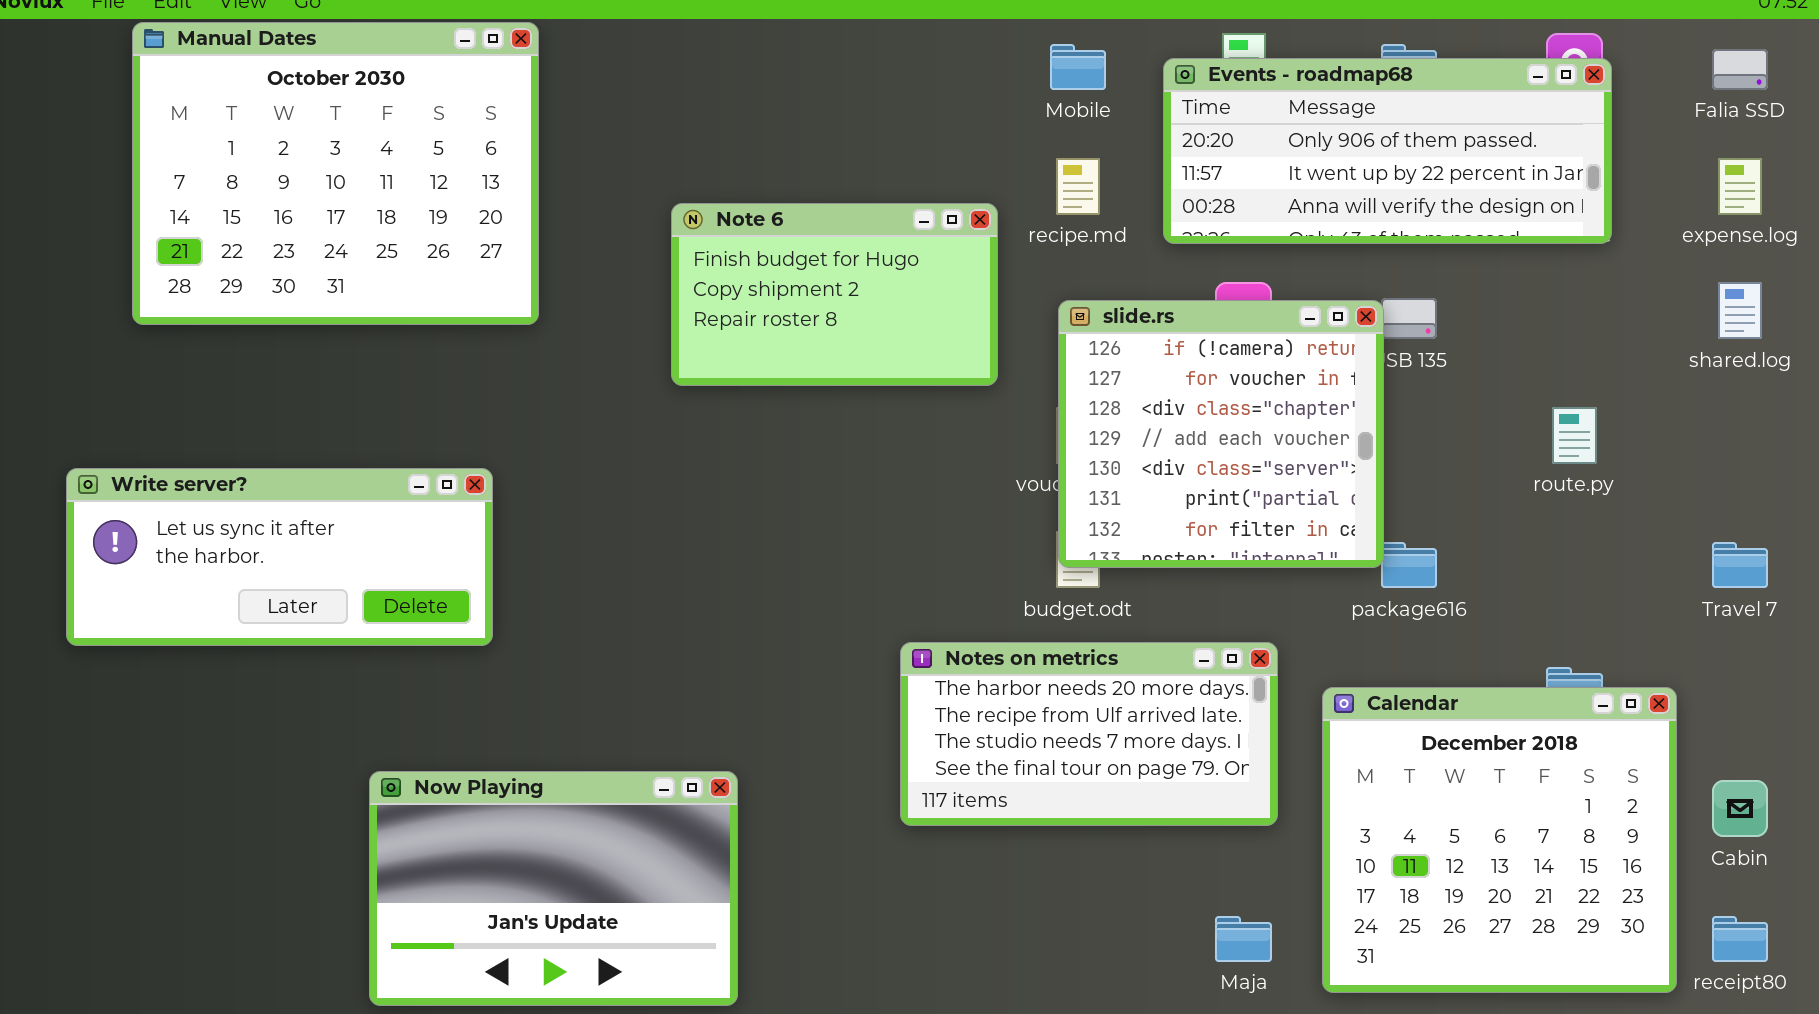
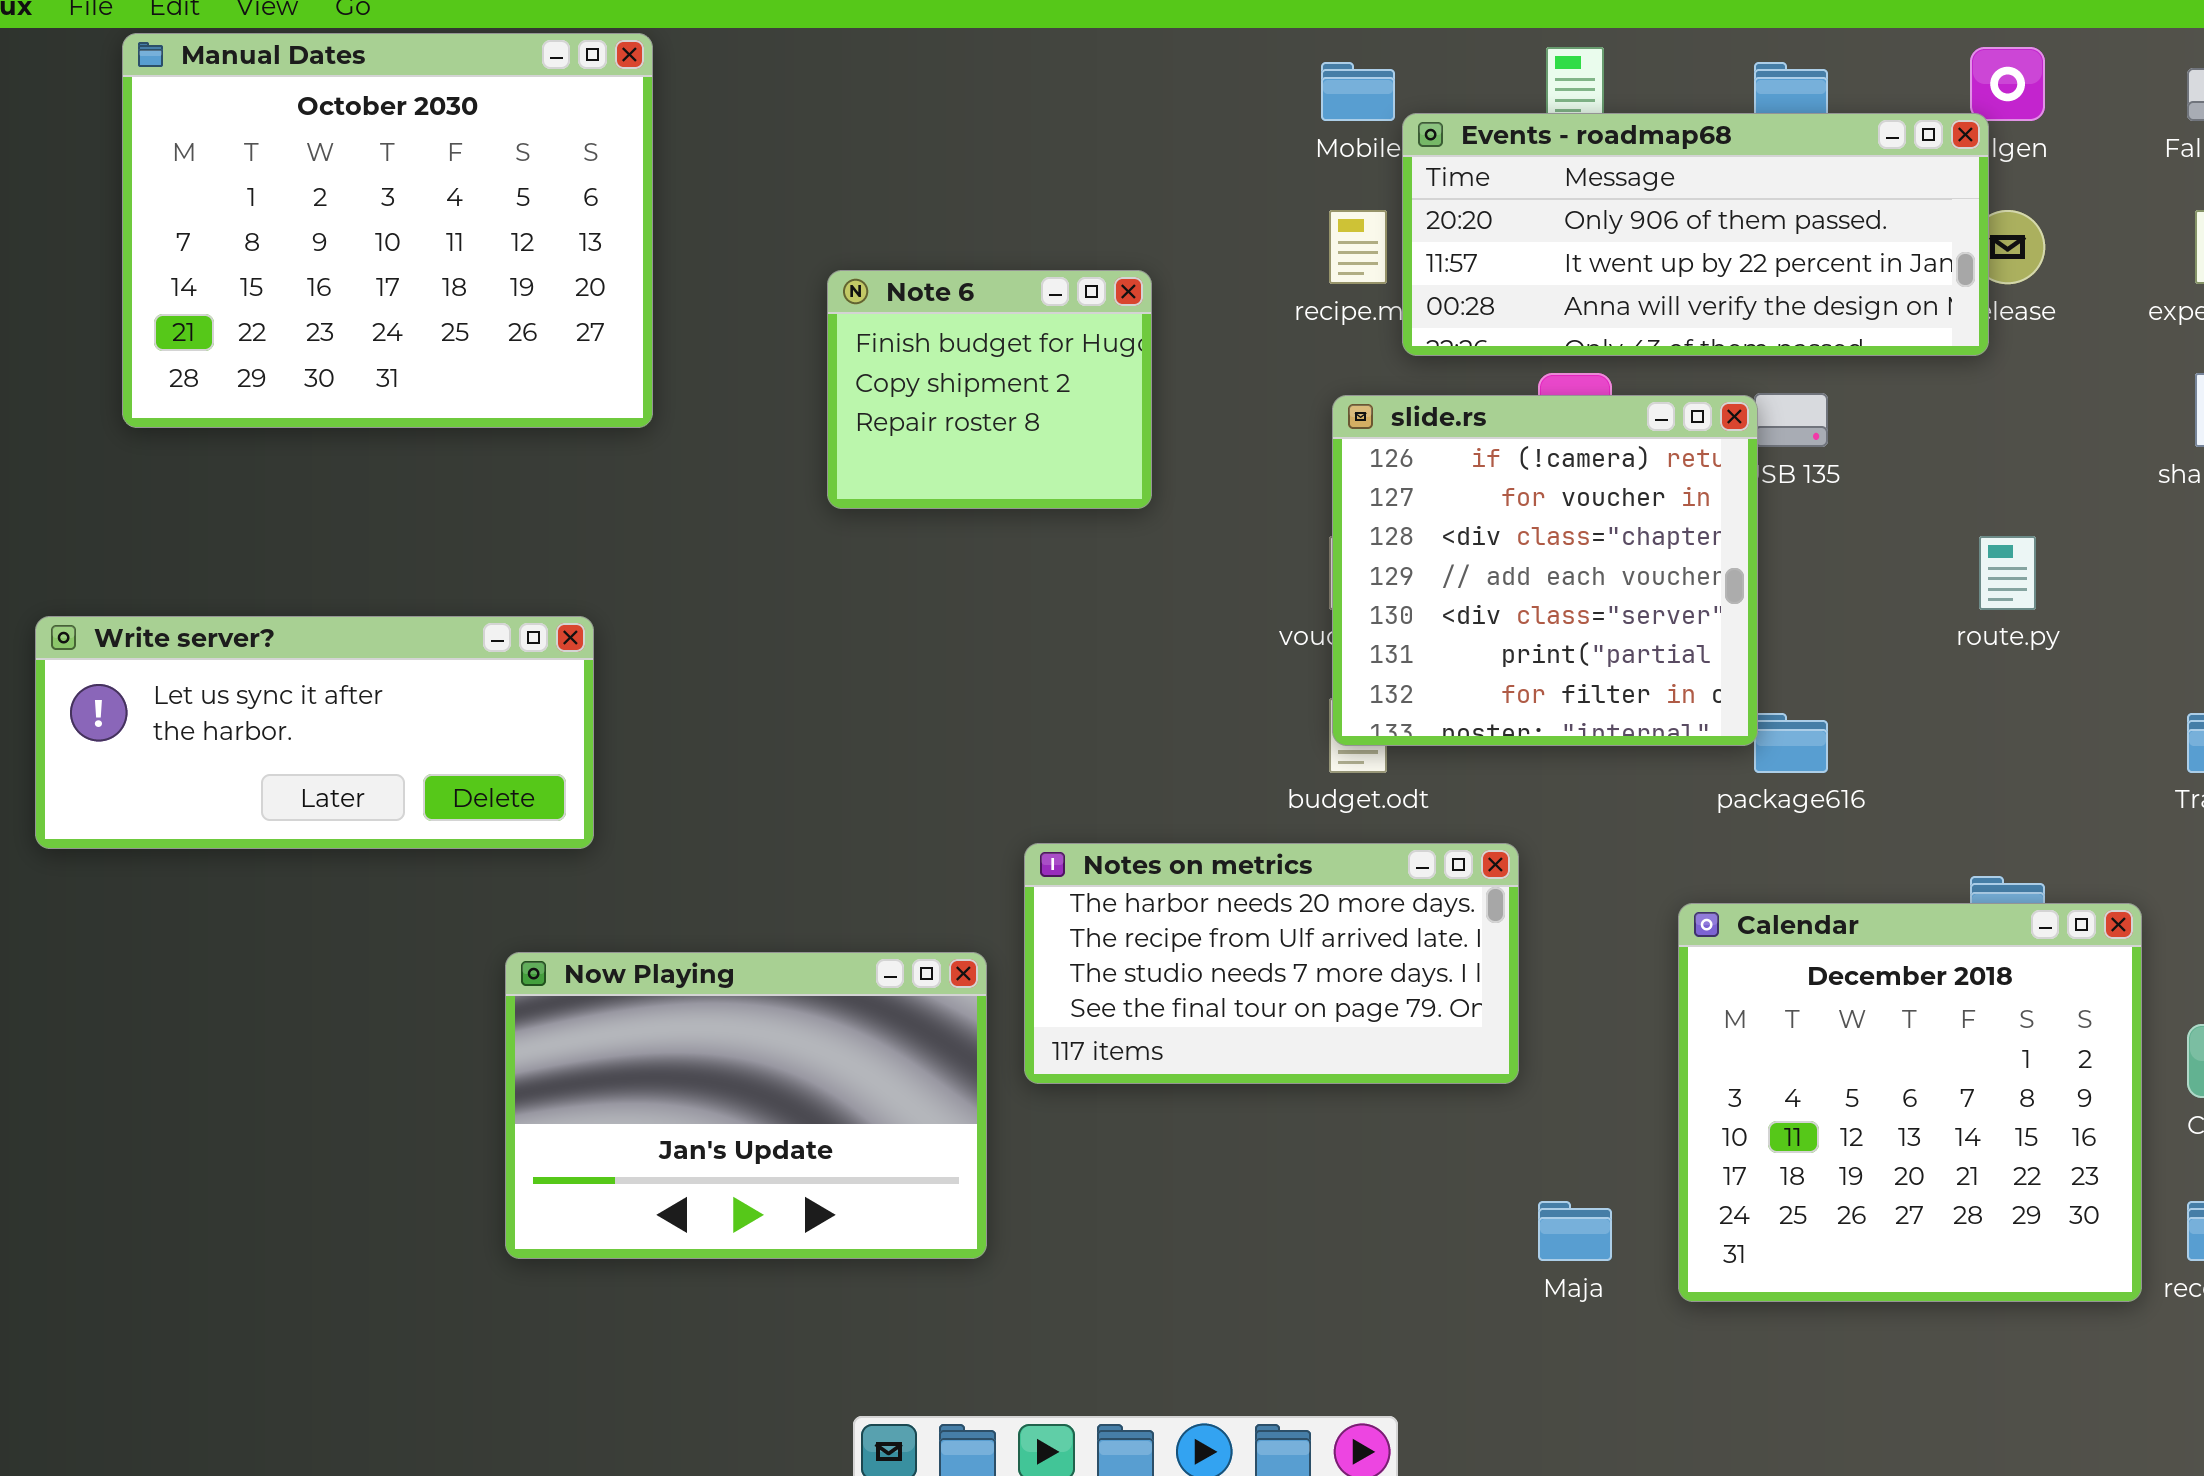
Events - roadmap68: [1163,58,1612,244] -> [1402,113,1989,356], moved
Note 6: [671,203,998,386] -> [827,270,1152,509], resized
Notes on metrics: [900,642,1278,826] -> [1024,843,1519,1084], moved
Now Playing: [369,771,738,1006] -> [505,952,987,1259], moved

